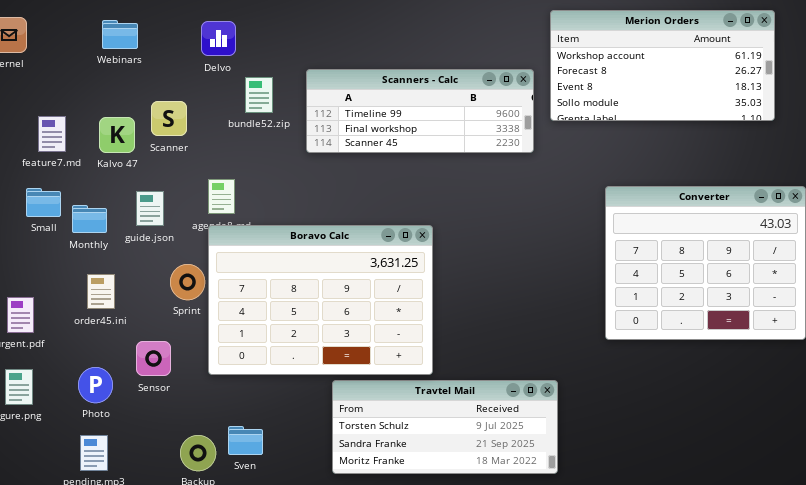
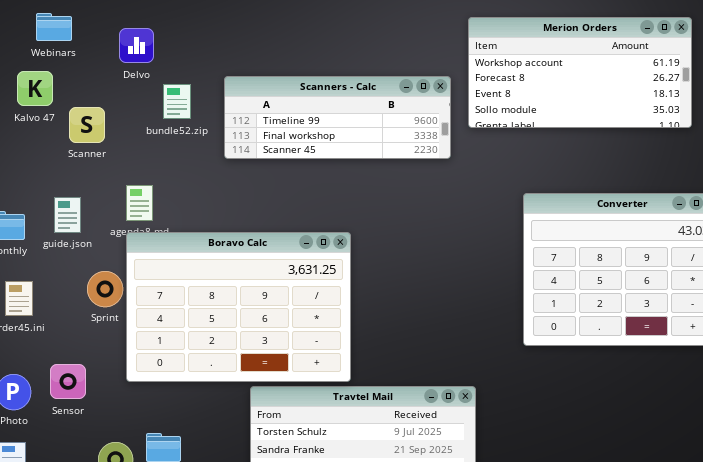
Webinars: [102,20,138,49] -> [36,13,72,41], moved
Kalvo 47: [99,117,135,153] -> [17,71,53,106], moved
Sensor: [136,341,171,376] -> [50,364,86,399], moved

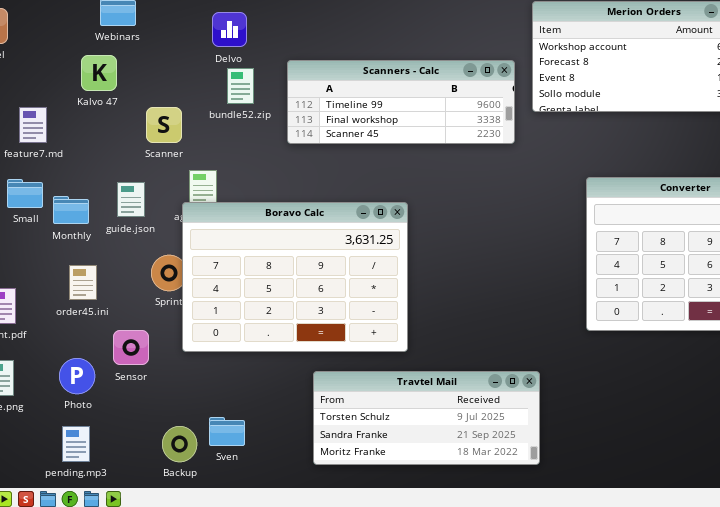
Delvo: [119,28,154,63] -> [212,12,247,47], moved
Scanner: [69,107,105,143] -> [146,107,182,143], moved
Boravo Calc: [126,232,351,382] -> [182,202,408,352], moved
Sensor: [50,364,86,399] -> [113,330,149,365], moved

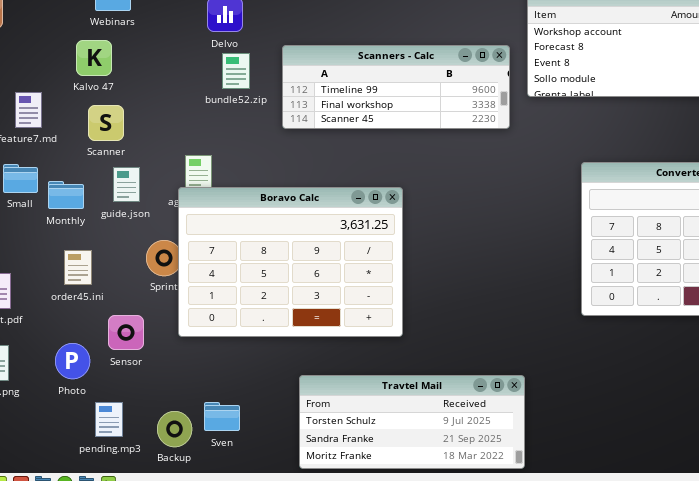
Scanner: [146,107,182,143] -> [88,105,124,141], moved
Travtel Mail: [313,371,540,465] -> [299,375,525,469], moved
pending.mp3: [62,426,90,462] -> [95,402,123,437], moved

